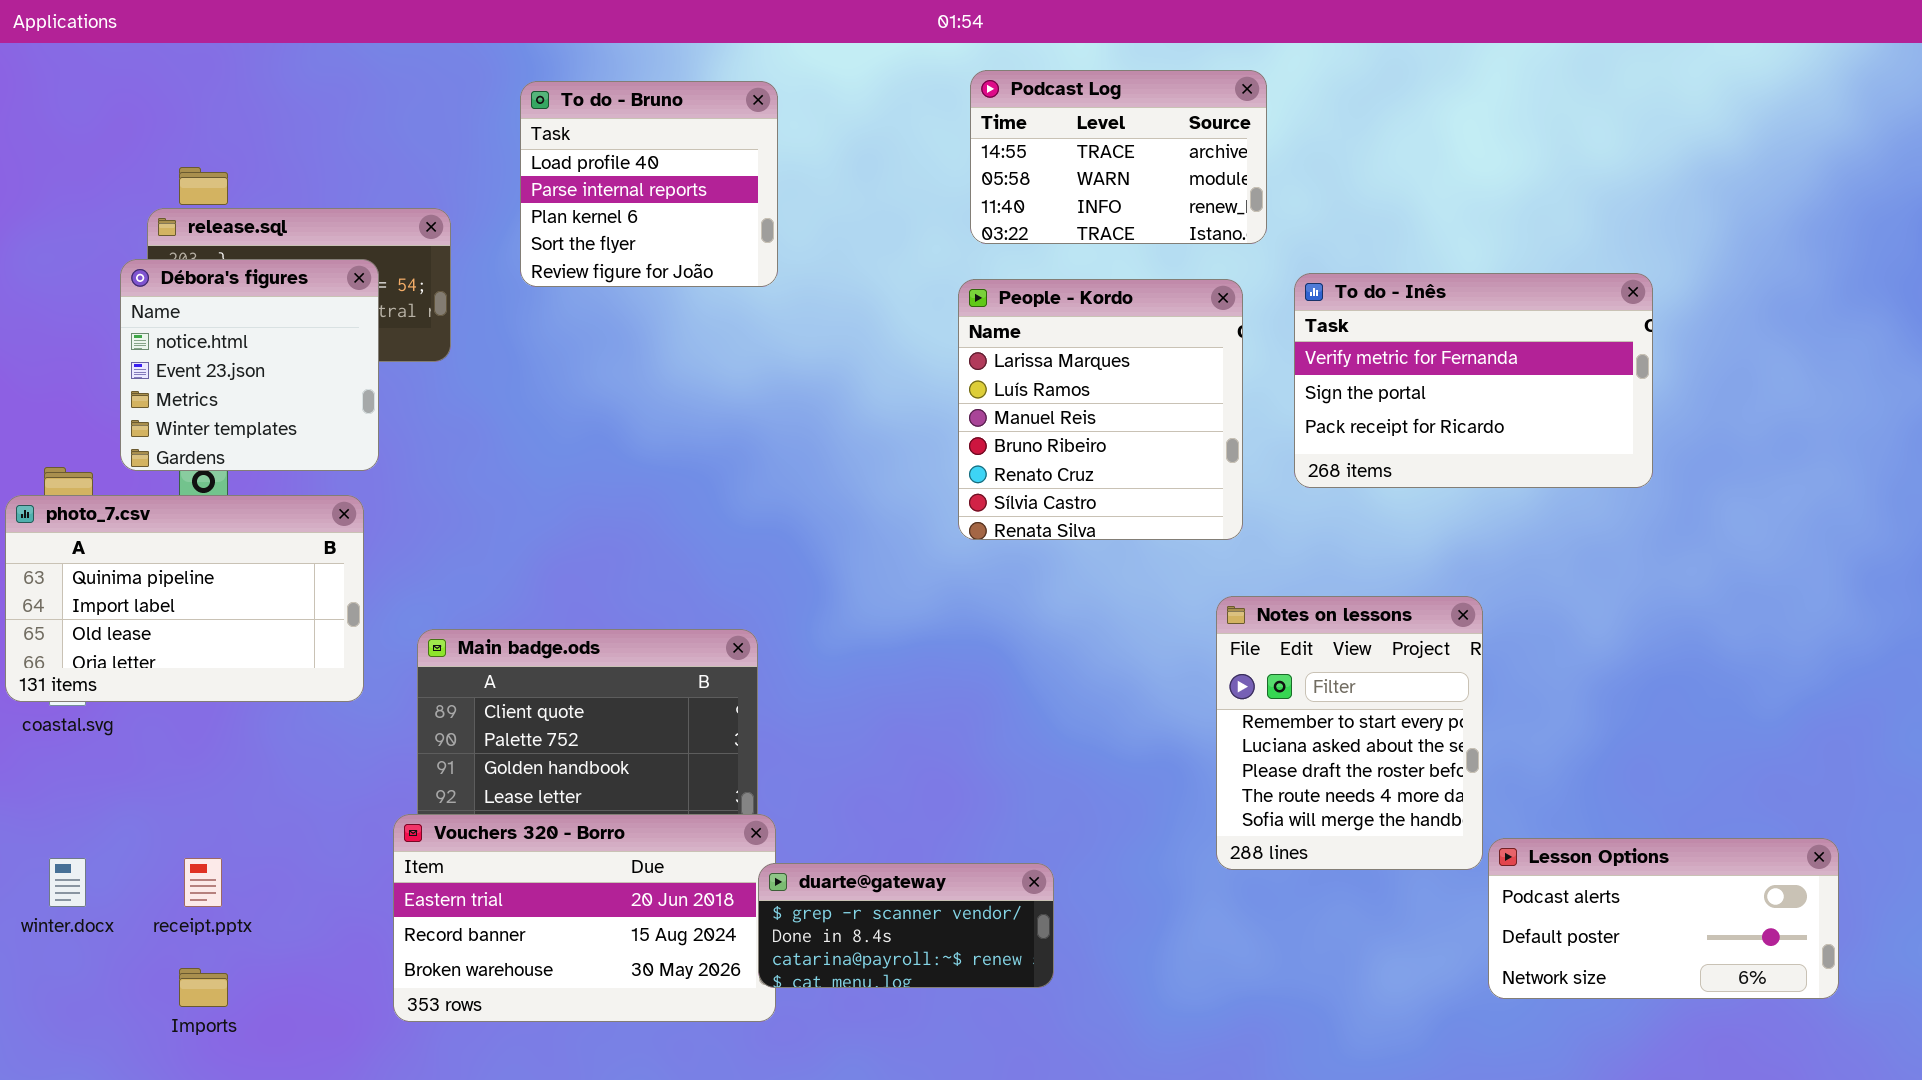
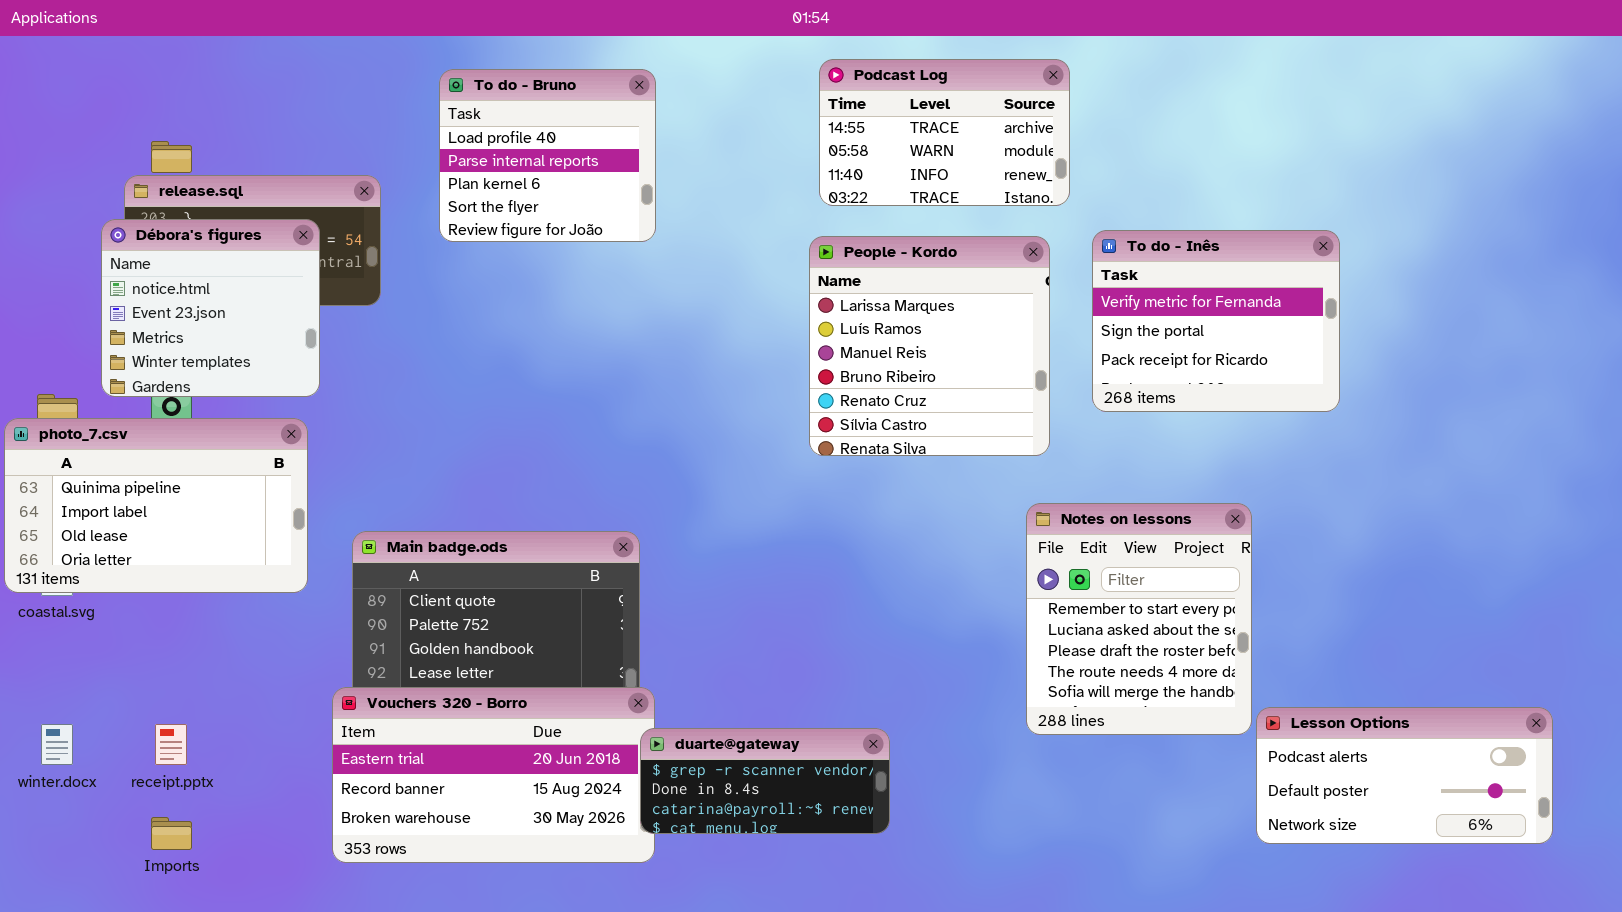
To do - Inês: [1294,273,1653,488] -> [1092,230,1340,412], resized

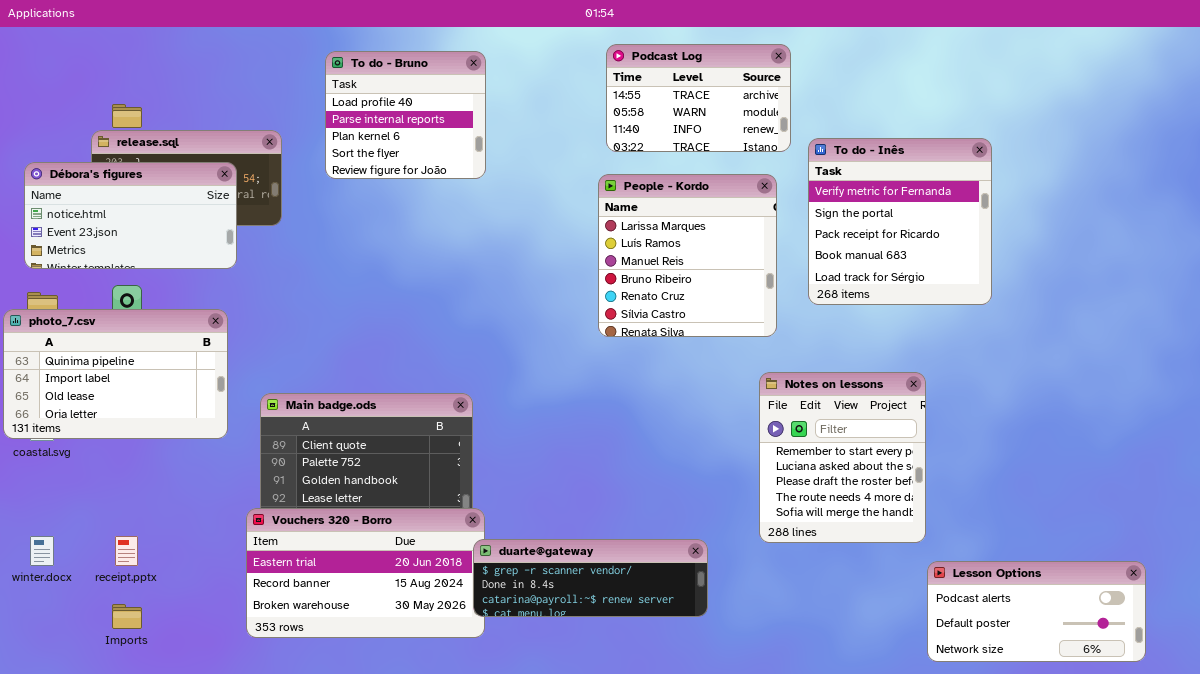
Débora's figures: [101,219,320,397] -> [24,162,237,269], resized
To do - Inês: [1092,230,1340,412] -> [808,138,992,305], resized
Lesson Options: [1256,707,1553,844] -> [927,561,1146,662], moved
duarte@gateway: [640,728,890,834] -> [473,539,708,617], resized

